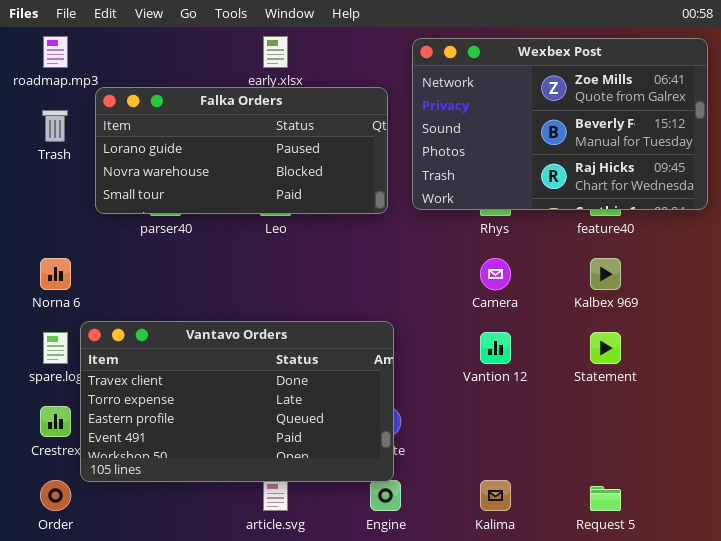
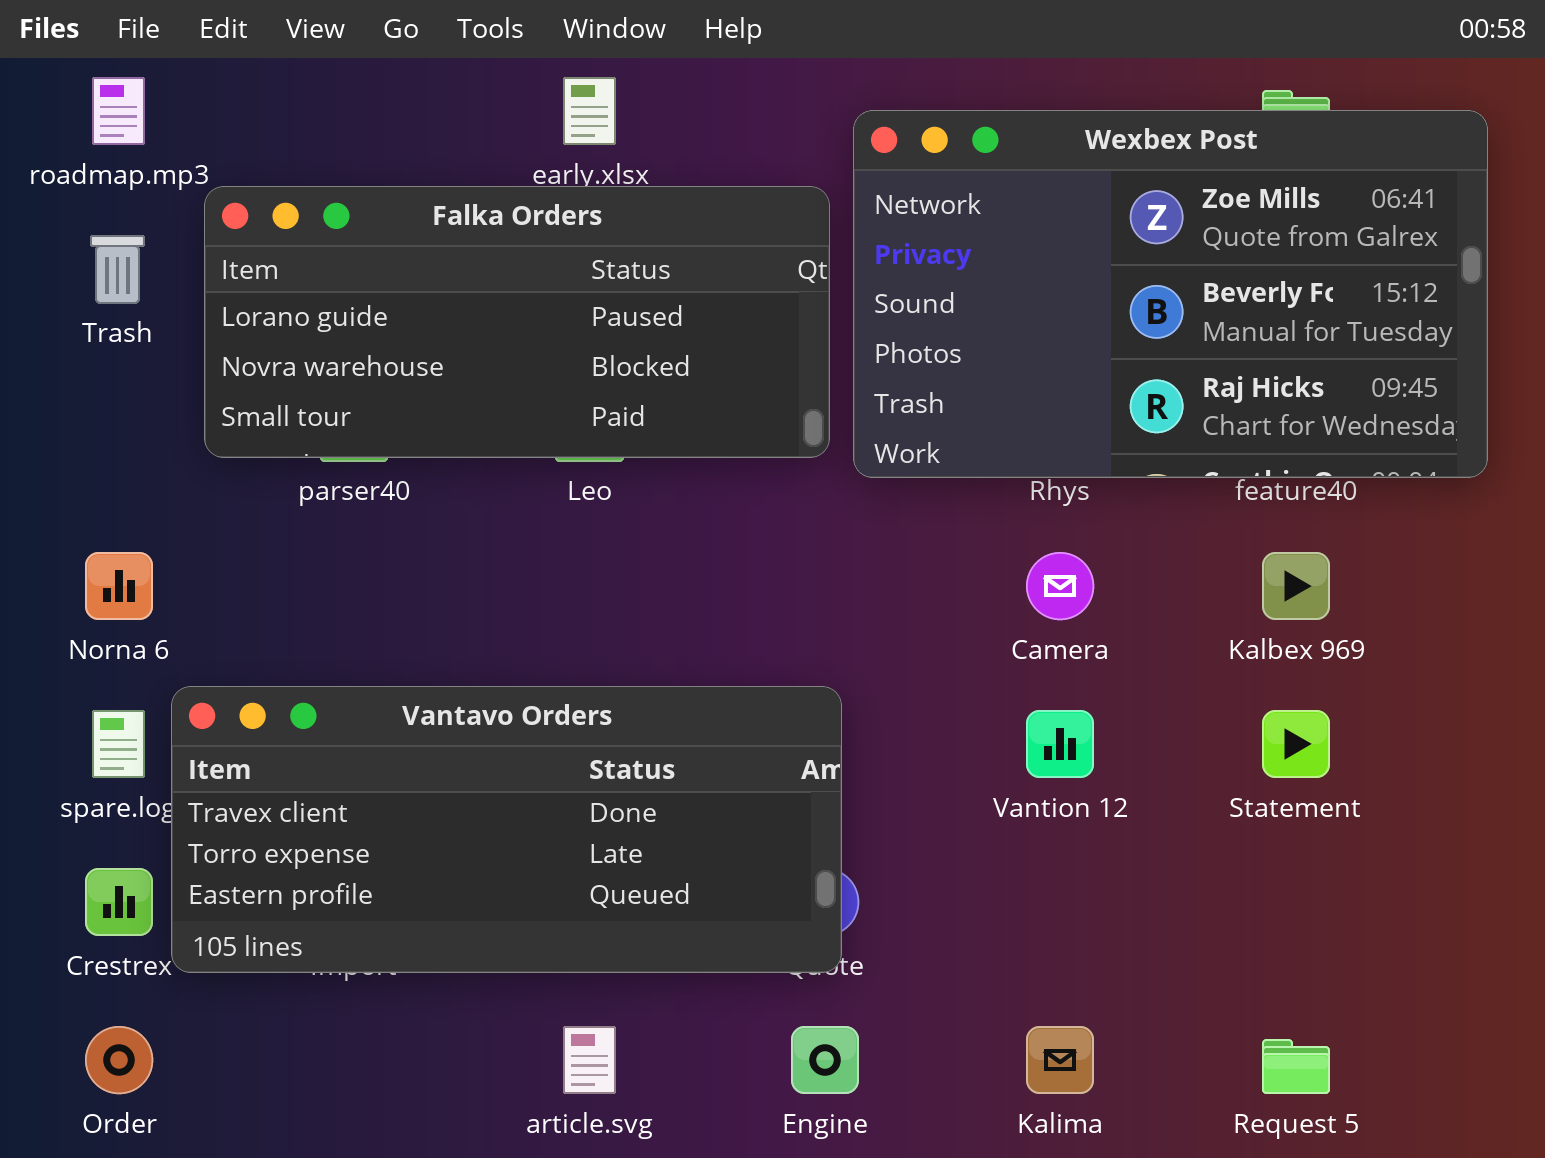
Wexbex Post: [412,38,708,210] -> [853,110,1488,478], moved
Vantavo Orders: [80,321,394,482] -> [171,686,842,973], resized

